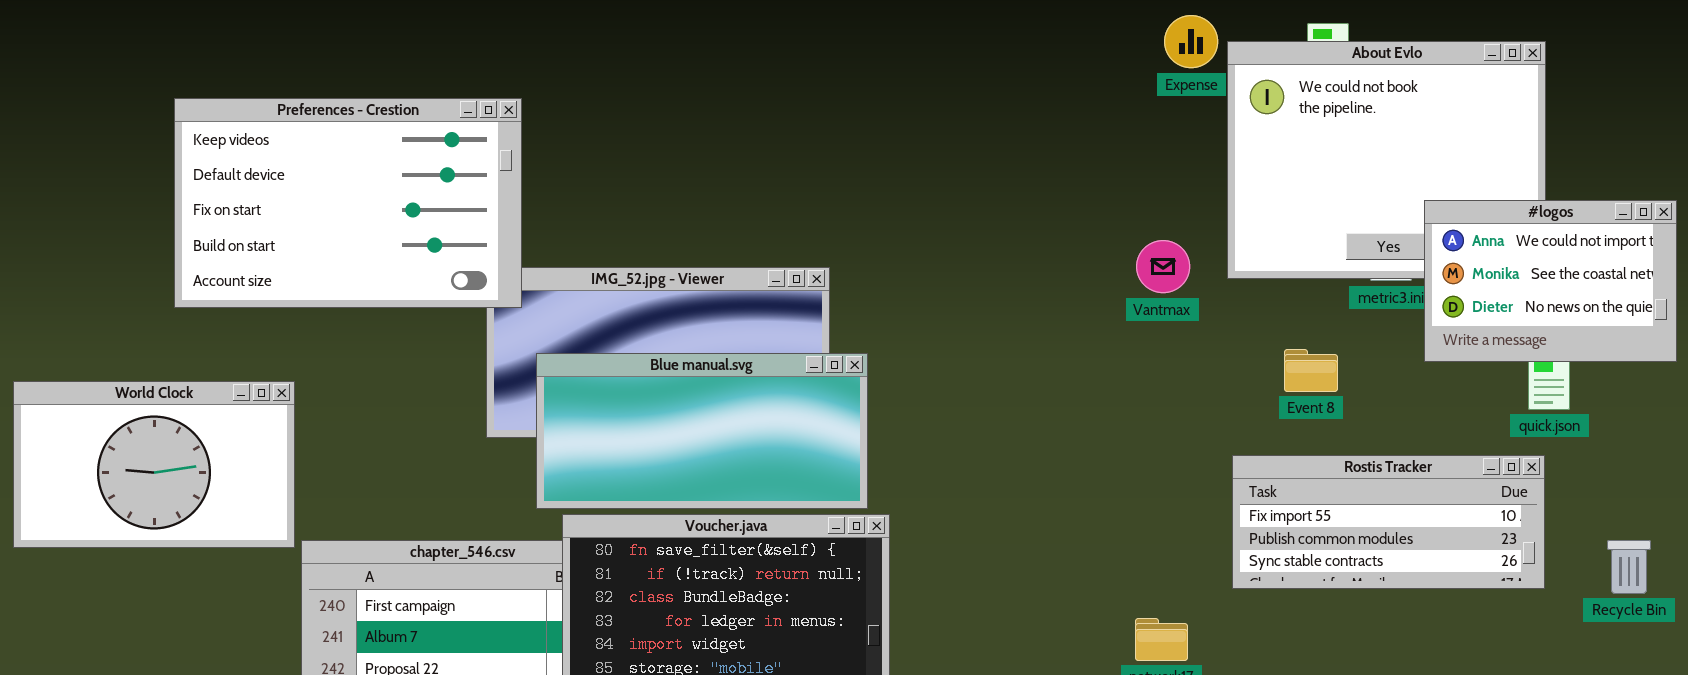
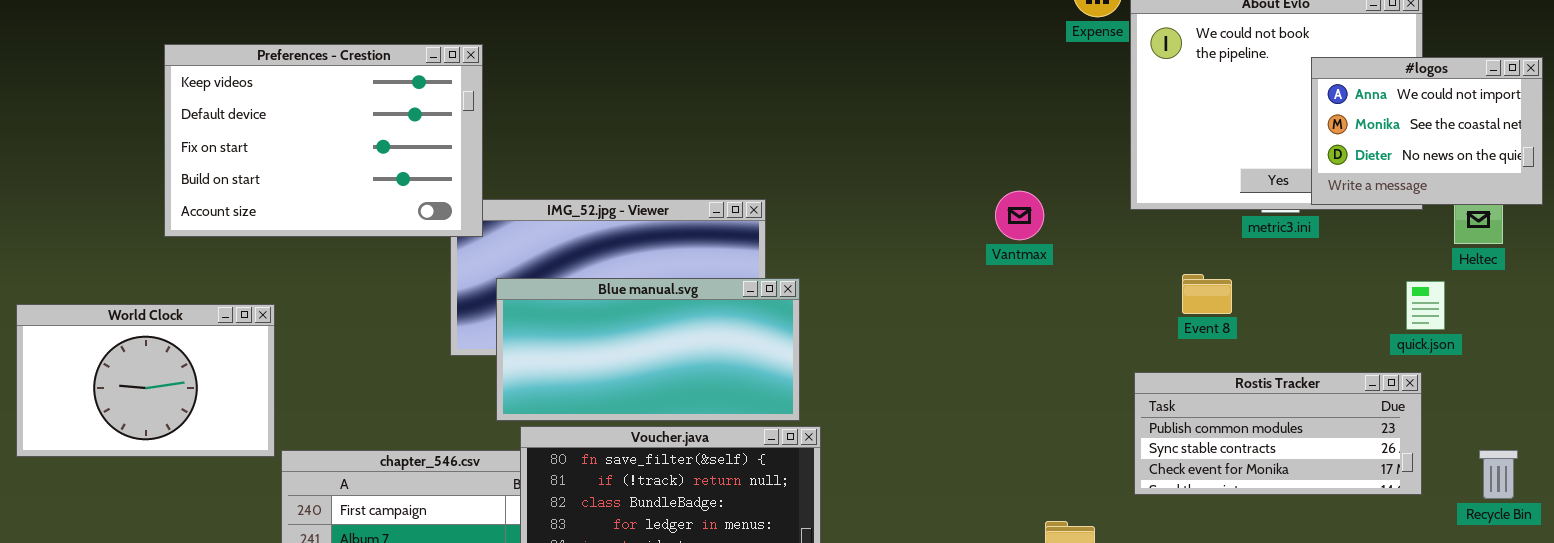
#logos: [1424,200,1677,362] -> [1311,57,1543,205], moved
Vantmax: [1136,240,1190,293] -> [995,191,1044,240], moved
Rostis Tracker: [1232,455,1545,589] -> [1134,372,1422,495], scrolled down 1 row

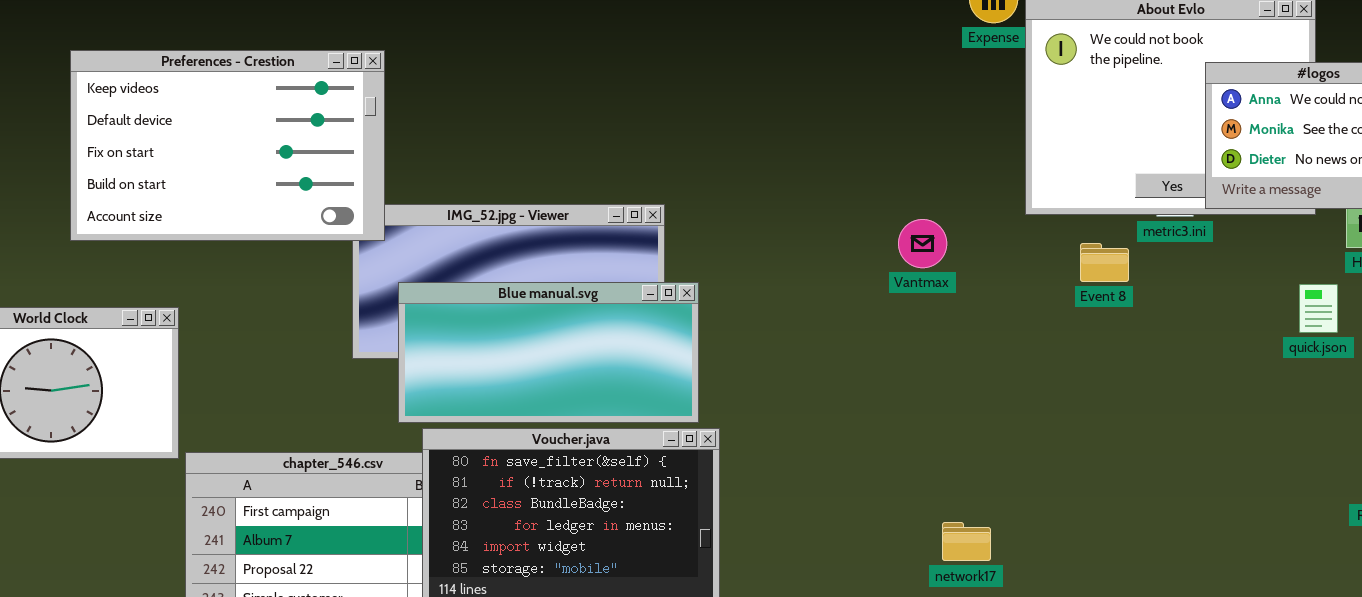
Vantmax: [995,191,1044,240] -> [898,219,947,268], moved
Event 8: [1182,274,1232,314] -> [1080,243,1129,282], moved
Rostis Tracker: [1134,372,1422,495] -> none, closed

